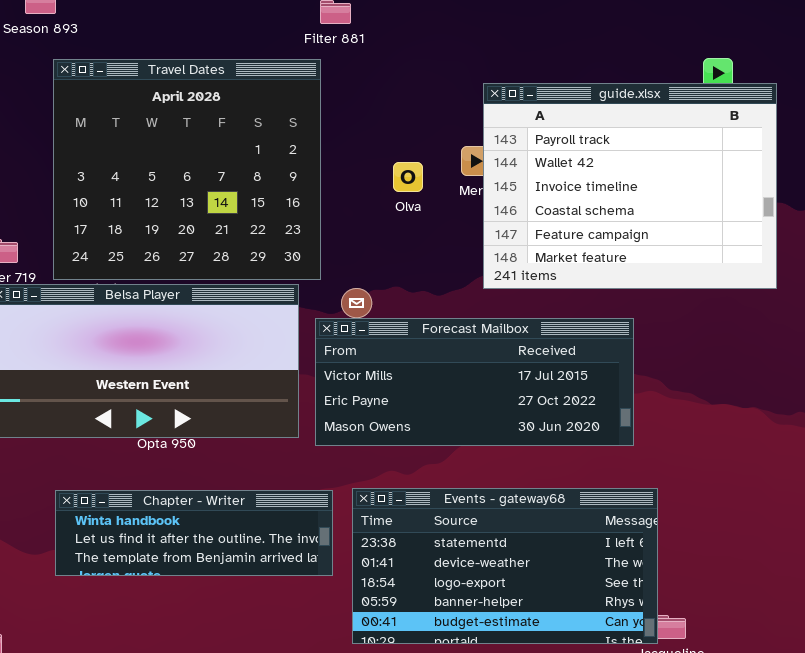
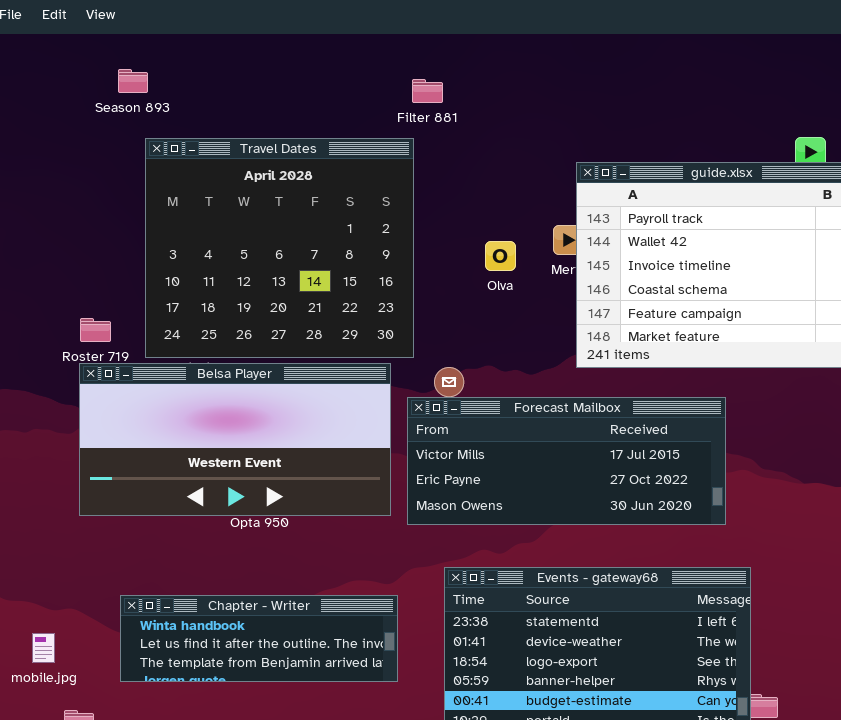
Chapter - Writer: [55,490,333,576] -> [120,595,398,682], moved

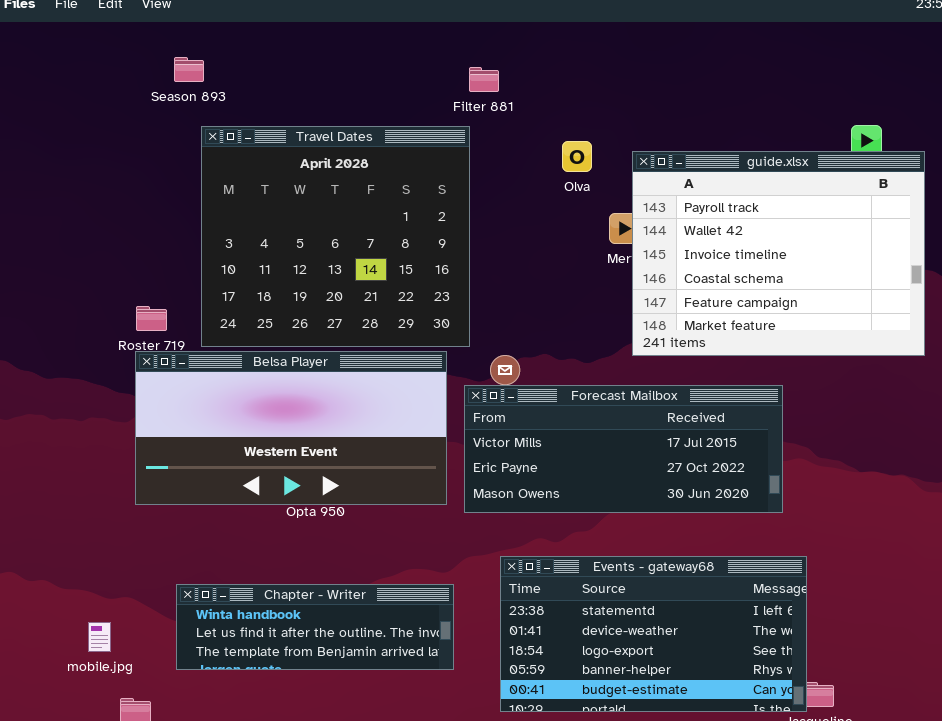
Olva: [485,241,516,271] -> [562,141,592,172], moved

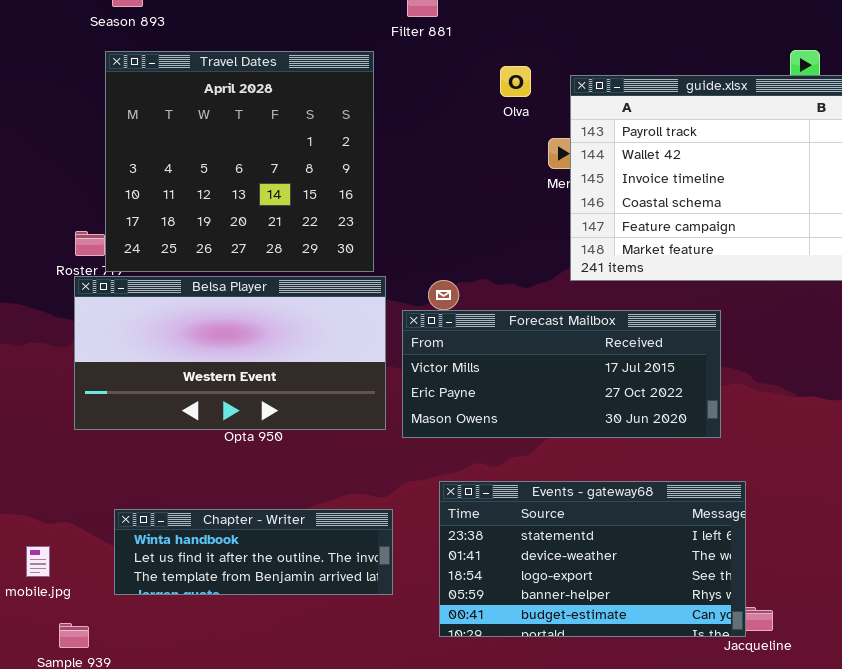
Travel Dates: [201,126,470,347] -> [105,51,374,272], moved

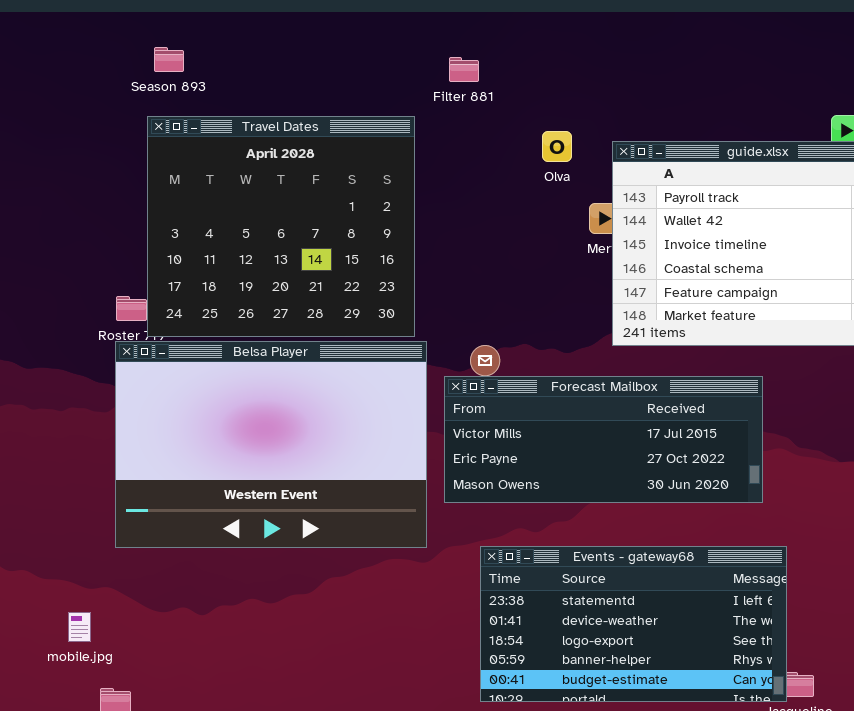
Belsa Player: [74,276,386,430] -> [115,341,427,548], resized
Chapter - Writer: [114,509,393,595] -> none, closed

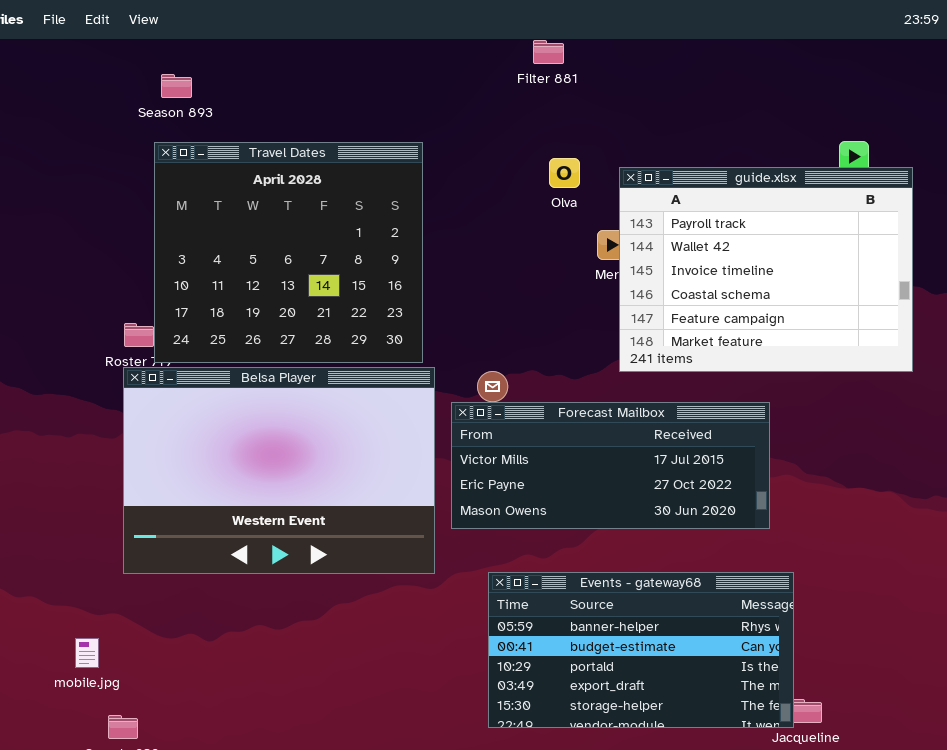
Filter 881: [449,57,479,82] -> [533,40,564,64], moved
Events - gateway68: [480,546,787,702] -> [488,572,794,728], scrolled down 3 rows

